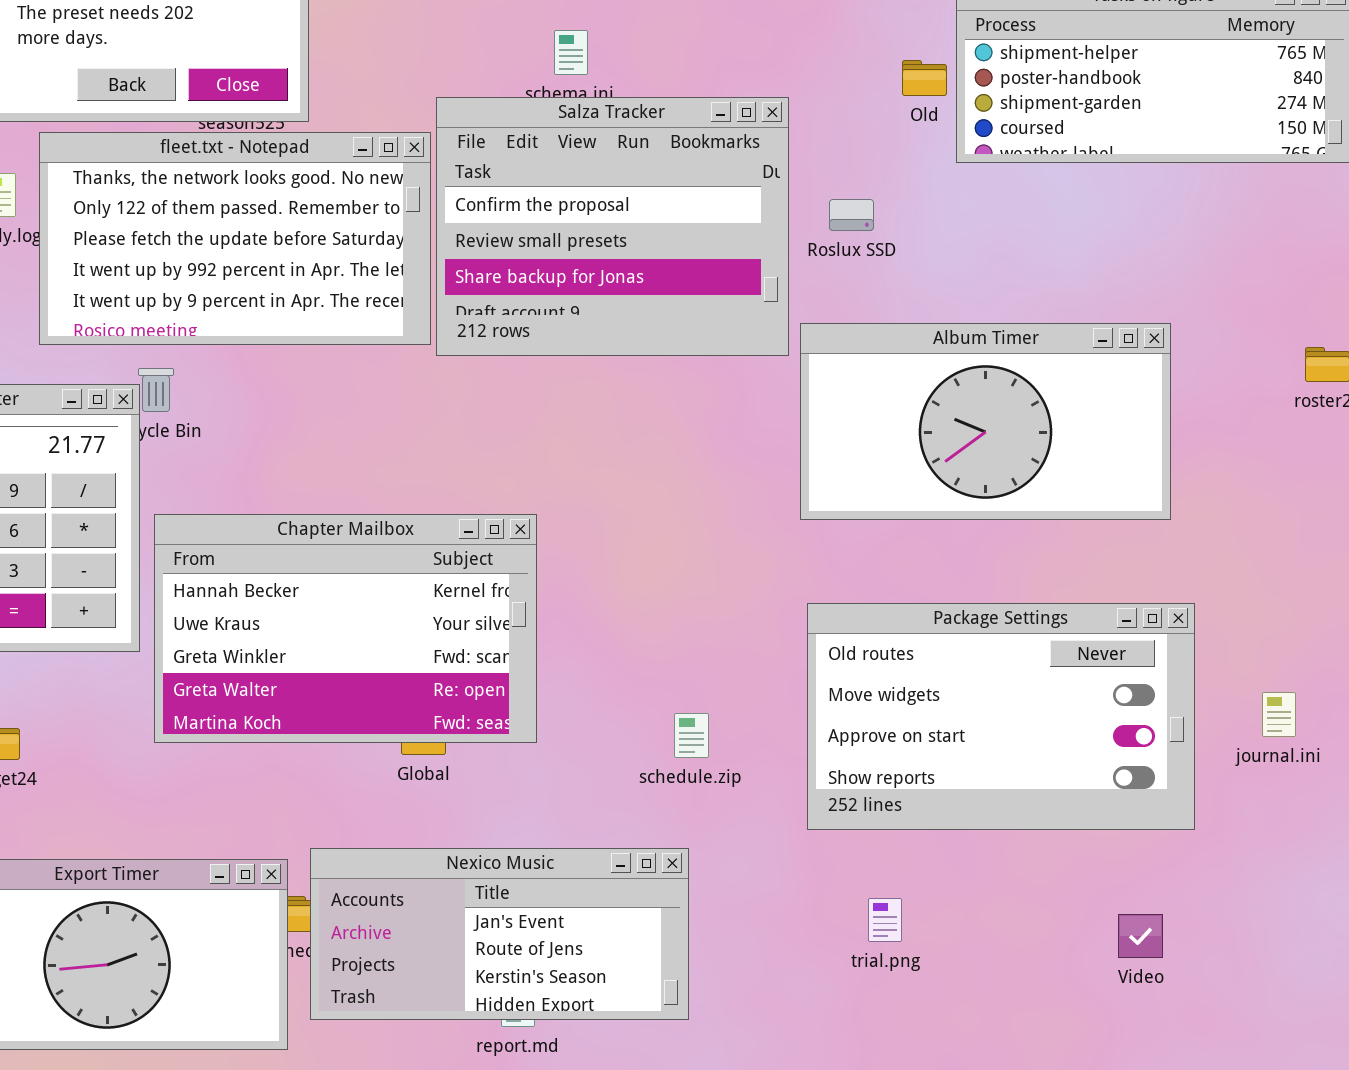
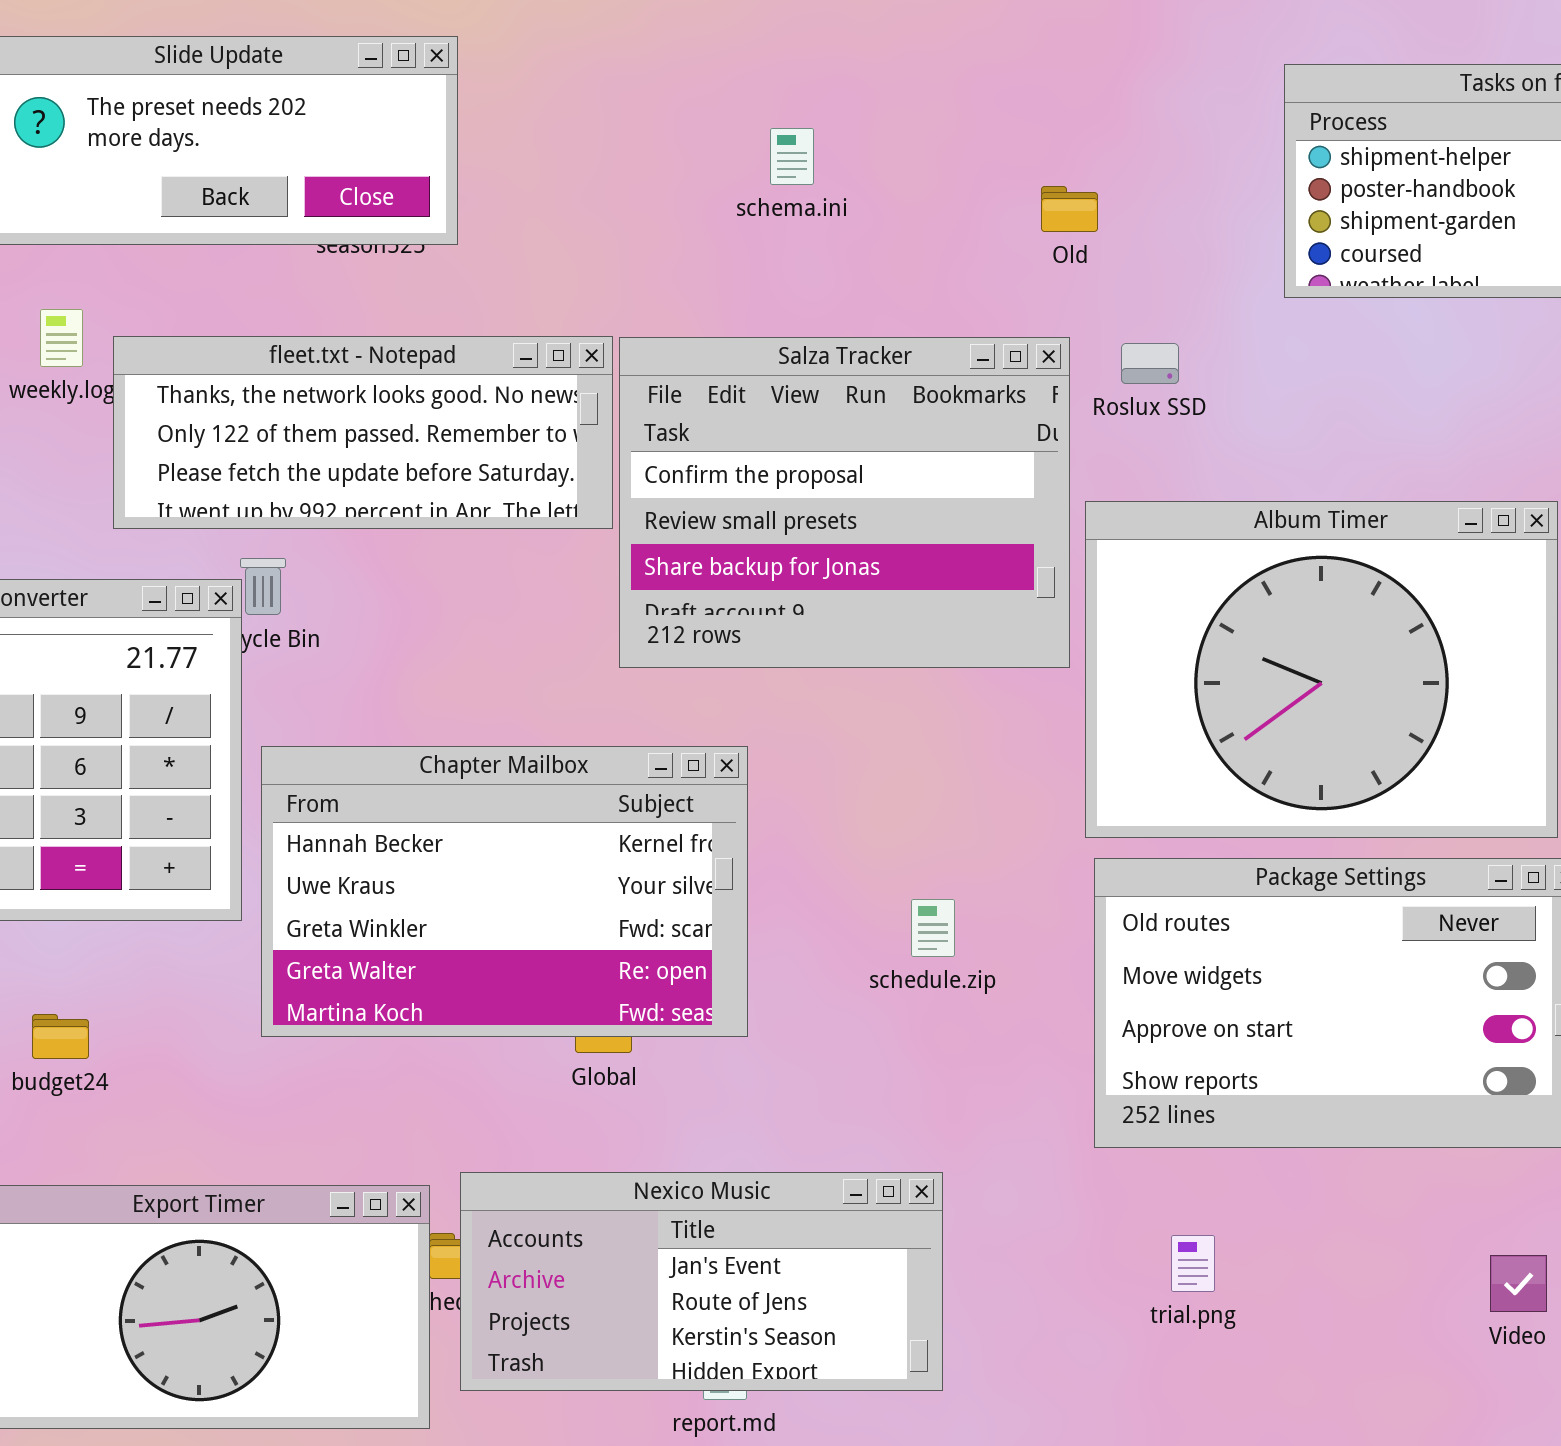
Old: [902,60,947,96] -> [1041,186,1098,232], moved
Salza Tracker: [436,97,789,356] -> [619,337,1070,668], moved
fleet.txt - Notepad: [39,132,431,345] -> [113,336,613,529], resized
Album Timer: [800,323,1171,520] -> [1085,501,1558,838], resized
schedule.zip: [674,713,709,758] -> [911,899,955,957], moved

